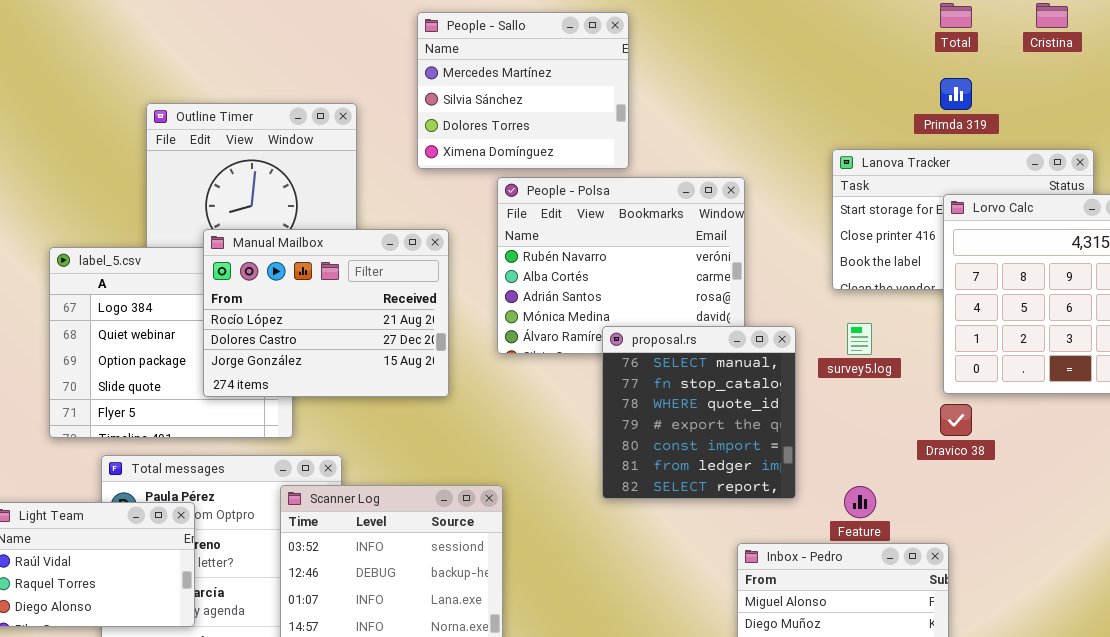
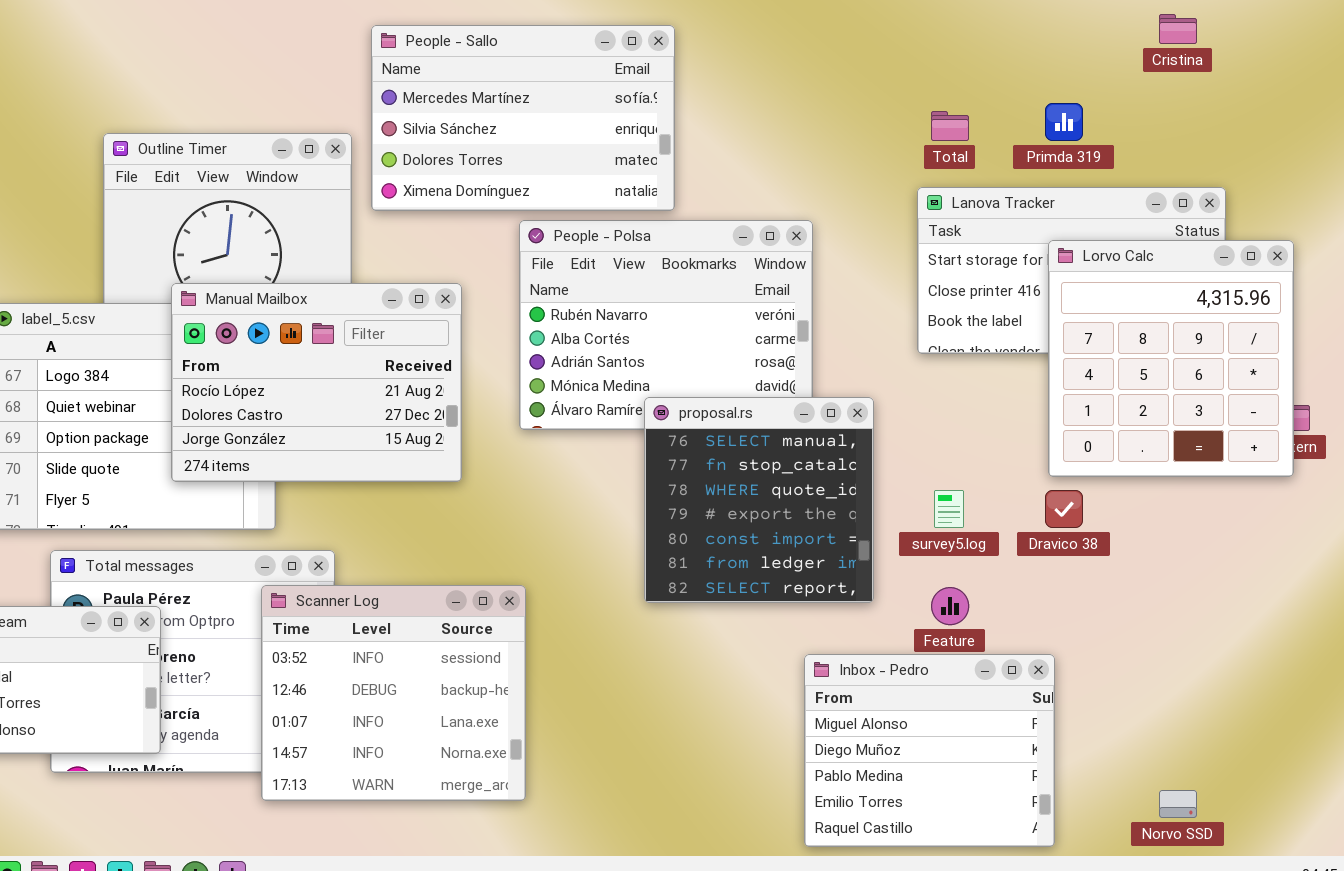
Total: [940,3,972,28] -> [931,111,969,141], moved
People - Sallo: [417,12,629,169] -> [371,25,675,211], resized
survey5.log: [847,323,872,355] -> [934,490,964,528], moved

